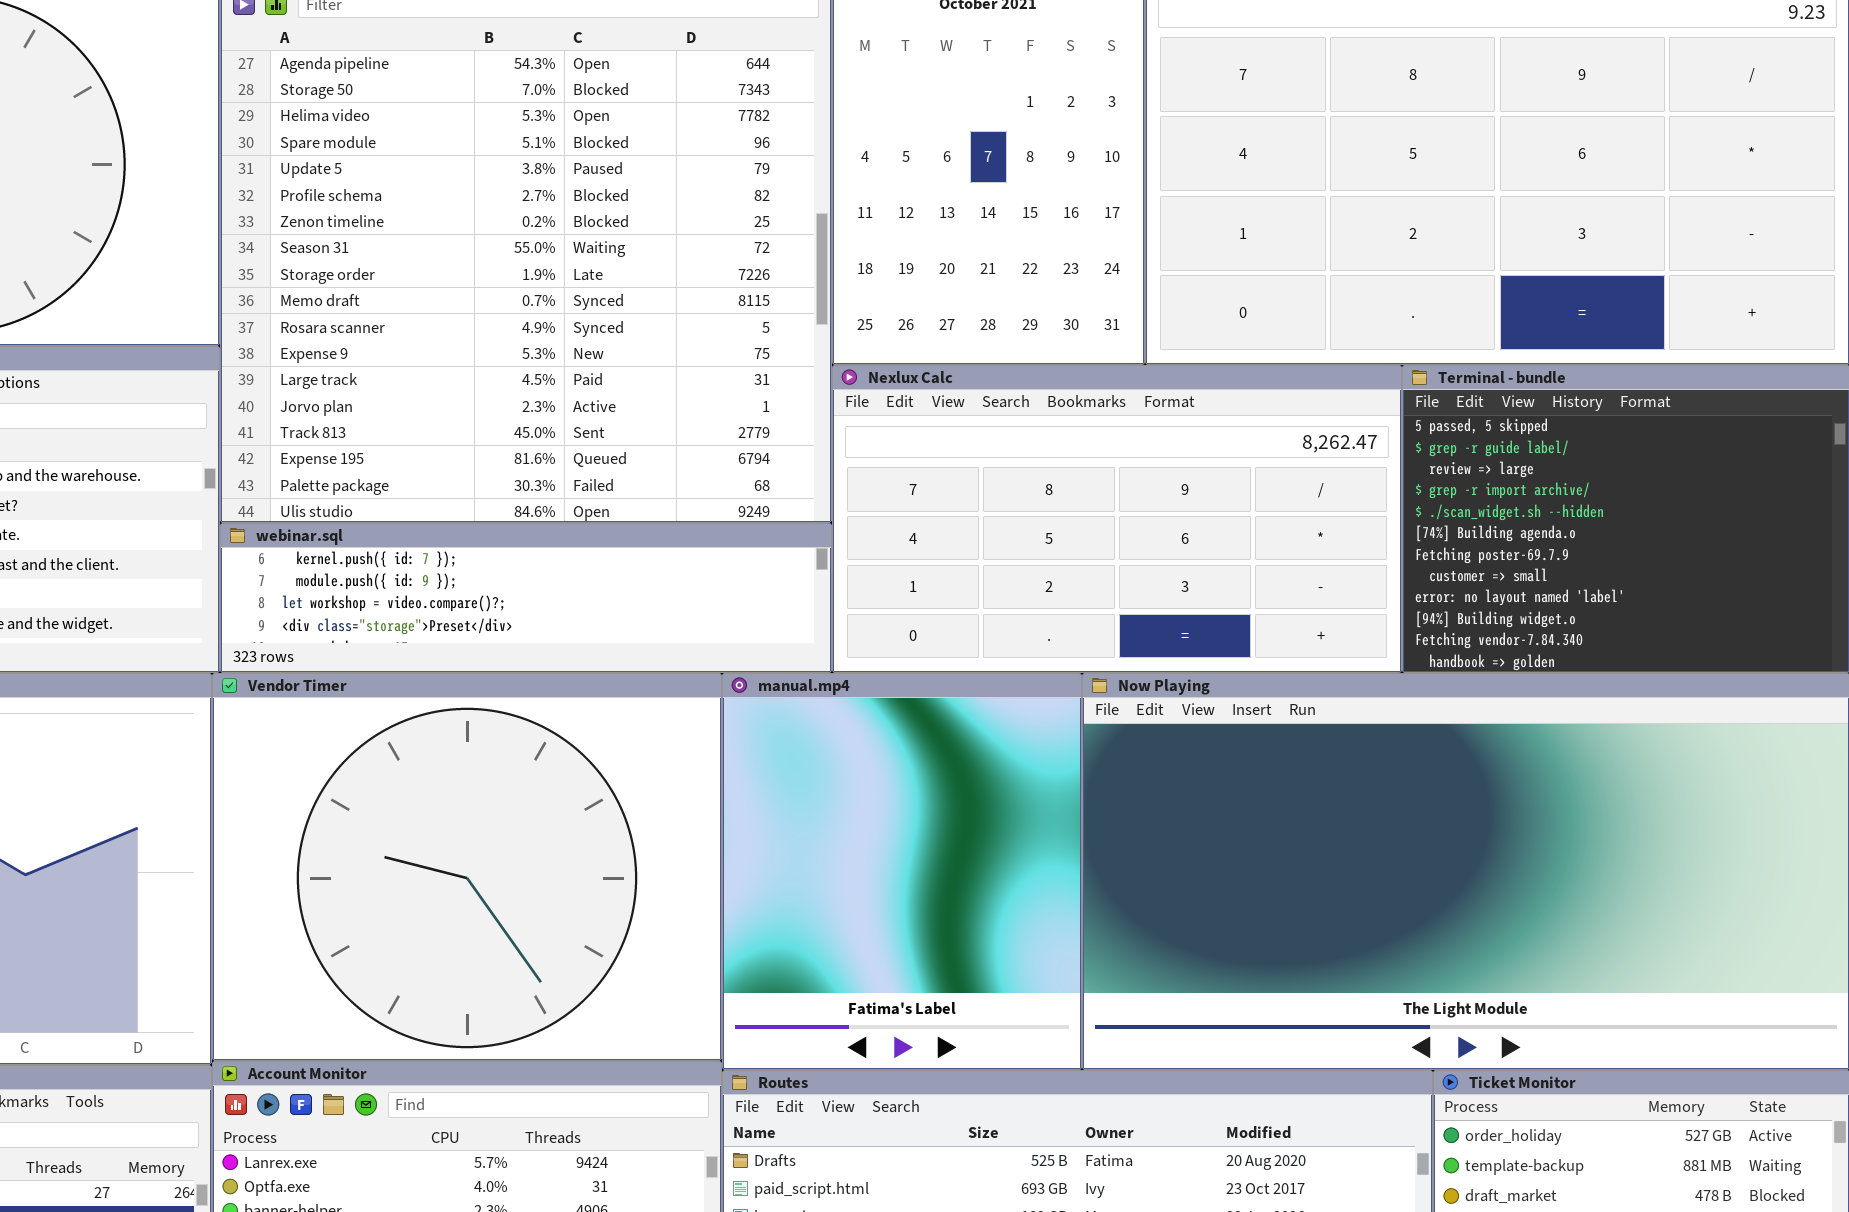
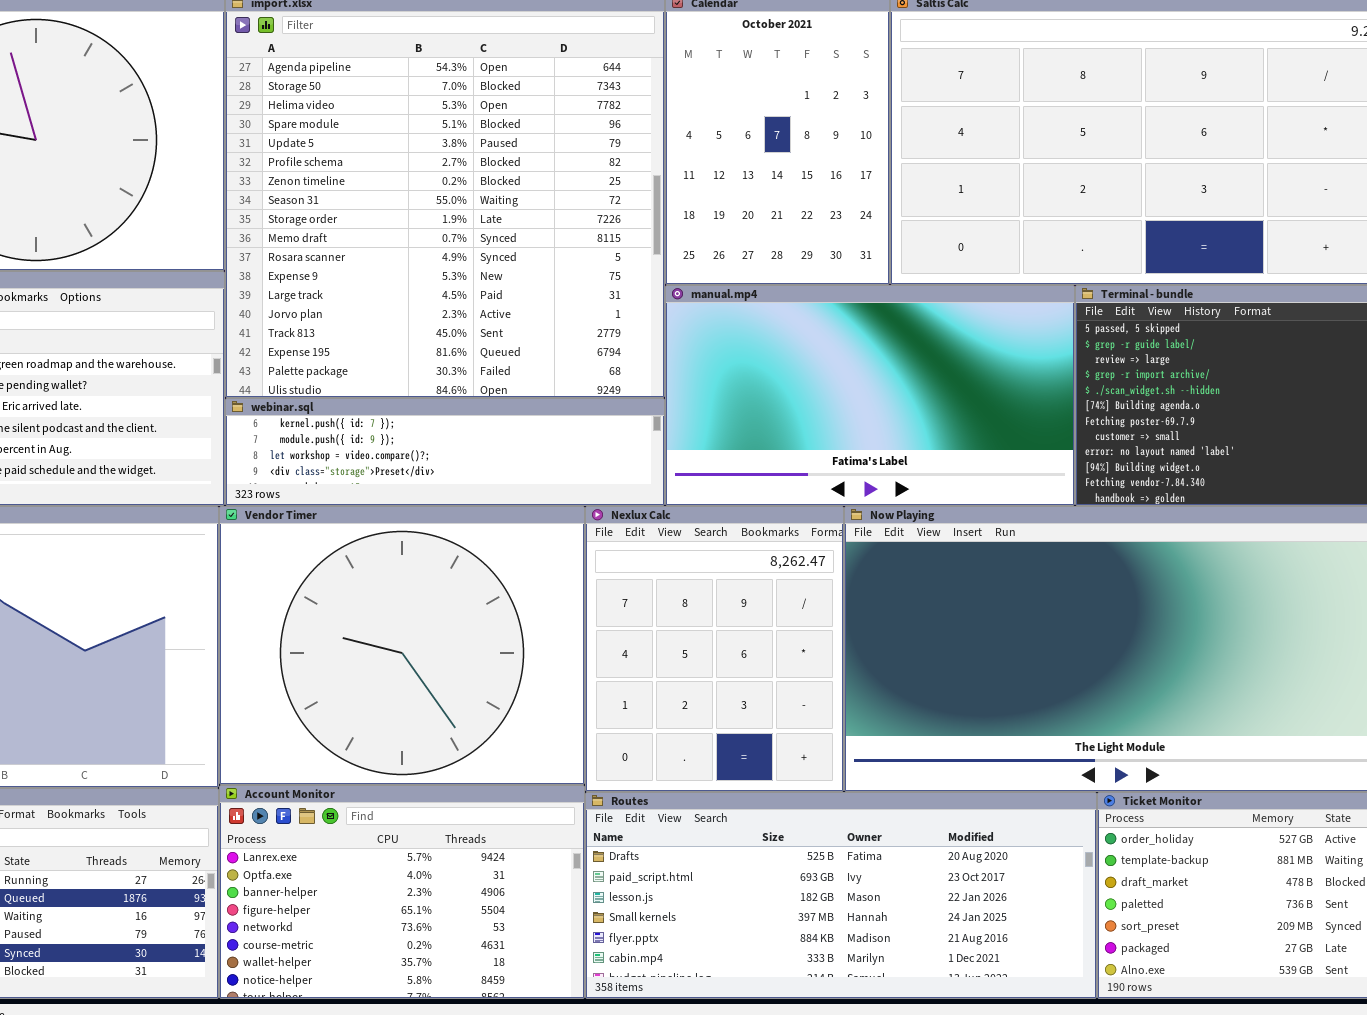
Nexlux Calc: [832,365,1402,673] -> [585,506,844,792], moved, resized
manual.mp4: [722,673,1082,1070] -> [665,285,1075,506], moved, resized

